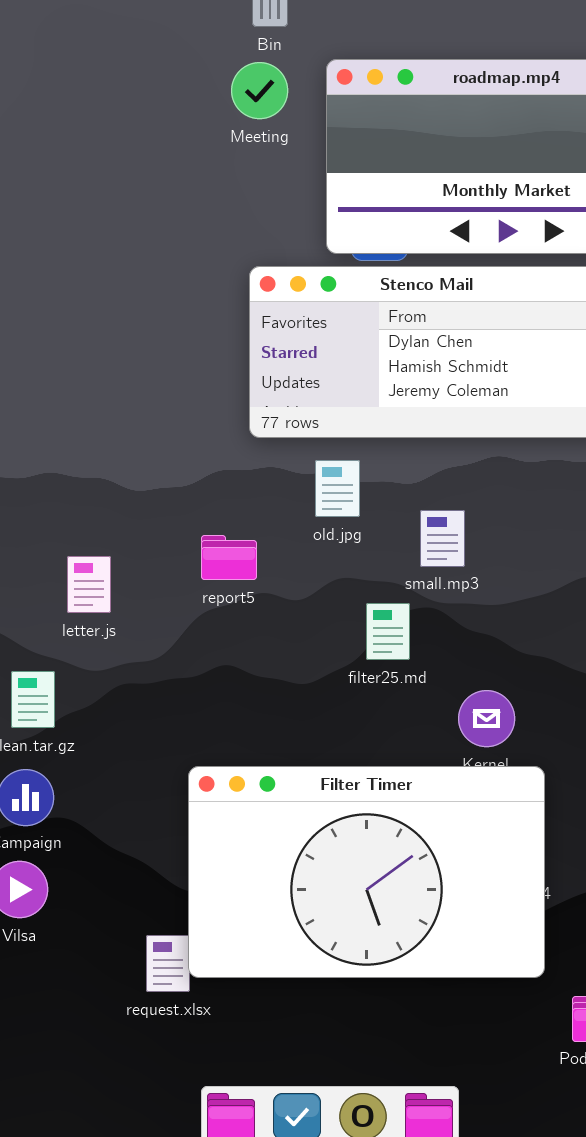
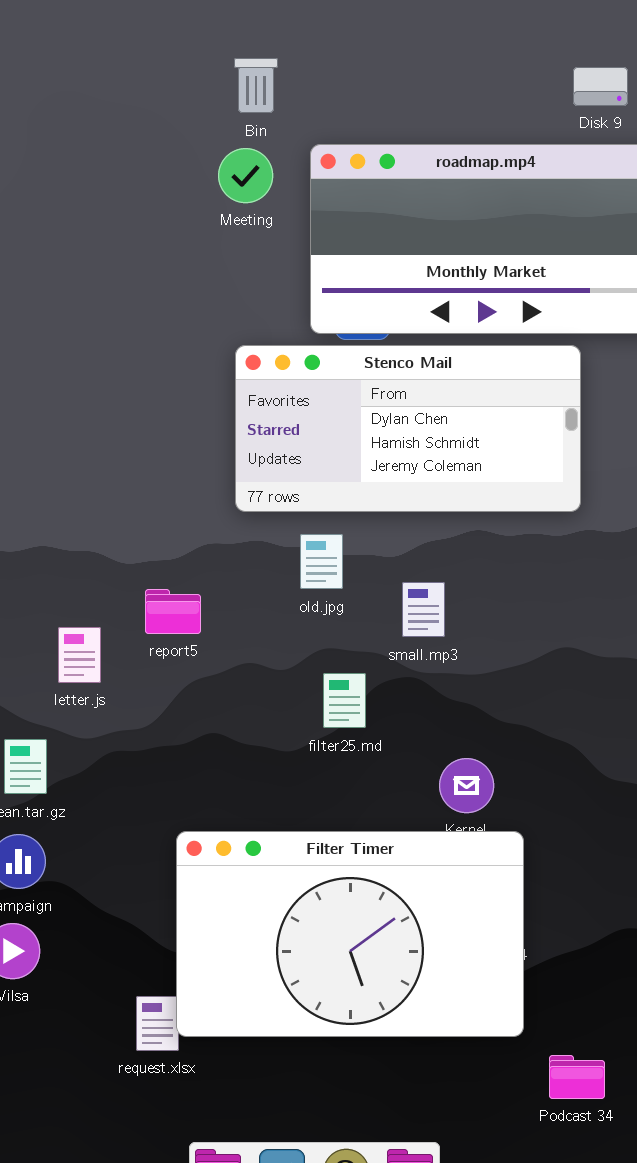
report5: [201,535,257,580] -> [145,589,201,634], moved
filter25.md: [366,603,410,660] -> [323,673,366,728], moved

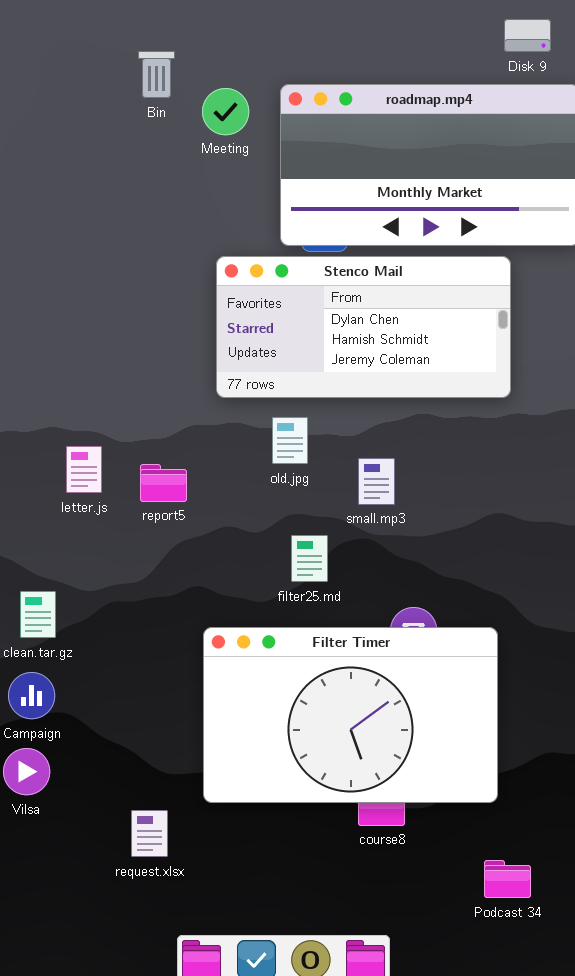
Bin: [234,58,278,113] -> [138,51,175,98], moved
letter.js: [58,627,101,683] -> [66,446,102,493], moved
Filter Timer: [176,831,524,1037] -> [203,627,498,803], moved

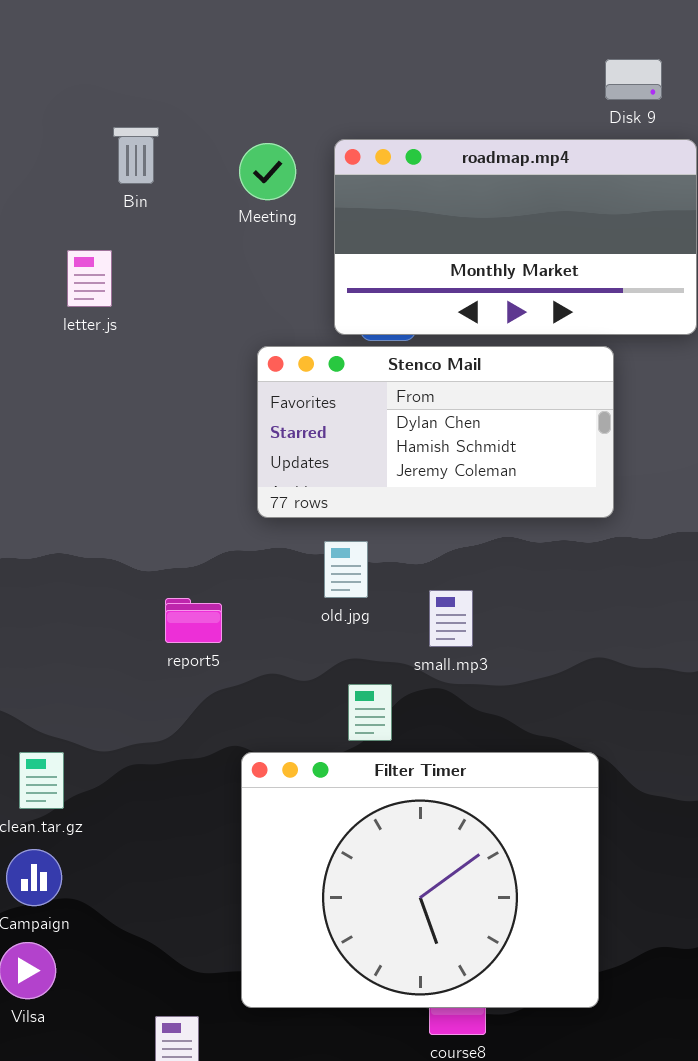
Bin: [138,51,175,98] -> [113,127,159,184], moved
letter.js: [66,446,102,493] -> [67,250,112,307], moved
Filter Timer: [203,627,498,803] -> [241,752,599,1008], resized

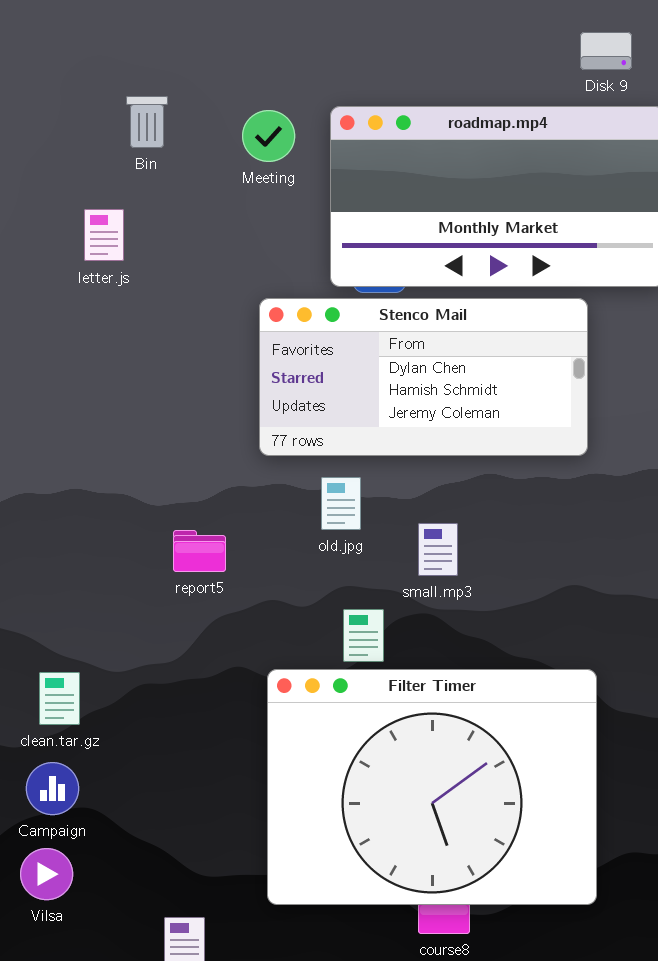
Filter Timer: [241,752,599,1008] -> [267,669,597,905], moved

